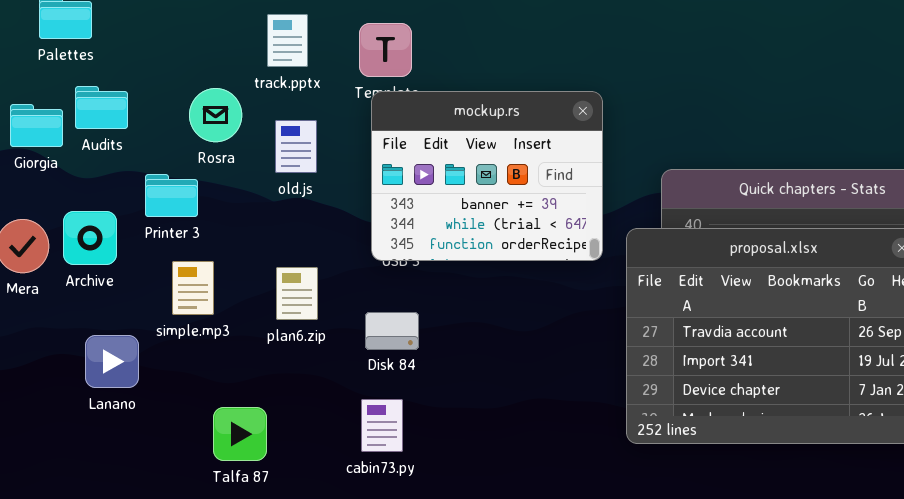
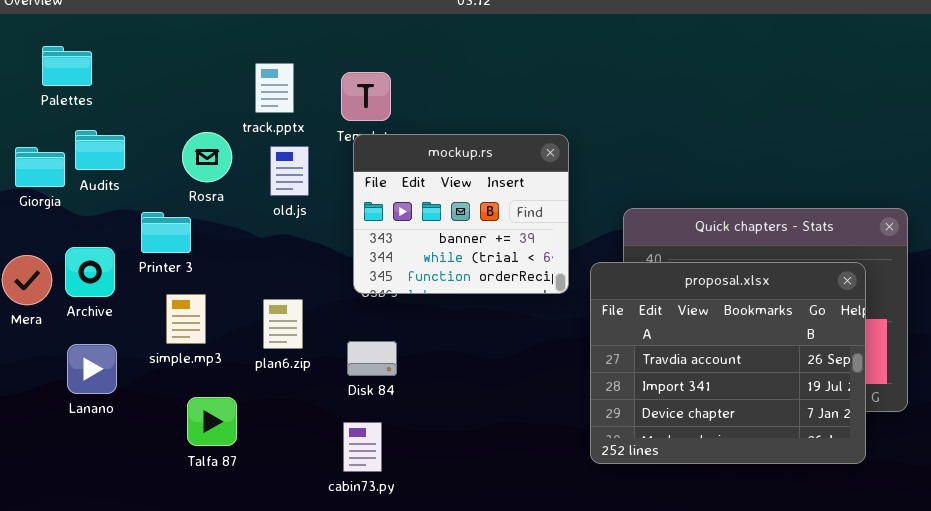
old.js: [275,120,317,173] -> [270,146,309,196], moved
Lanano: [85,335,139,388] -> [67,344,117,394], moved
Talfa 87: [213,407,267,461] -> [187,397,237,446], moved

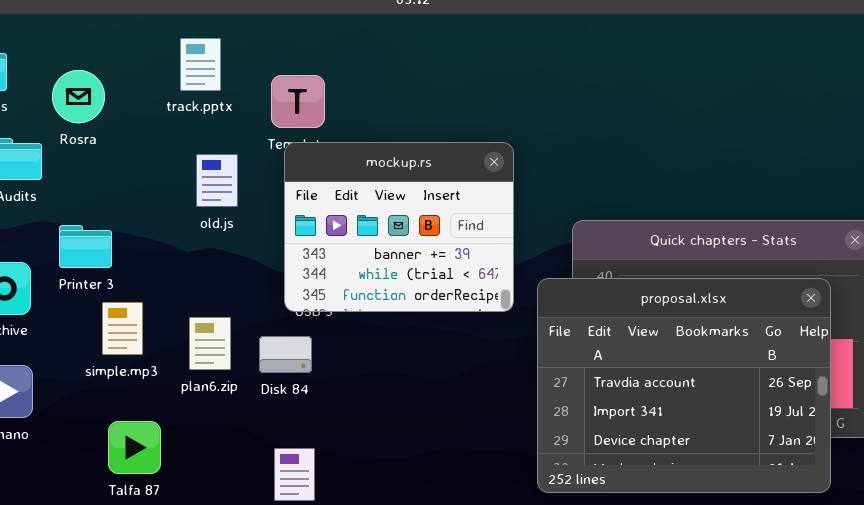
track.pptx: [255,63,294,113] -> [180,38,221,91], moved
Rosra: [182,132,232,182] -> [52,70,105,123], moved
simple.mp3: [166,294,206,344] -> [102,302,143,355], moved
Disk 84: [347,341,397,376] -> [259,336,312,373], moved

